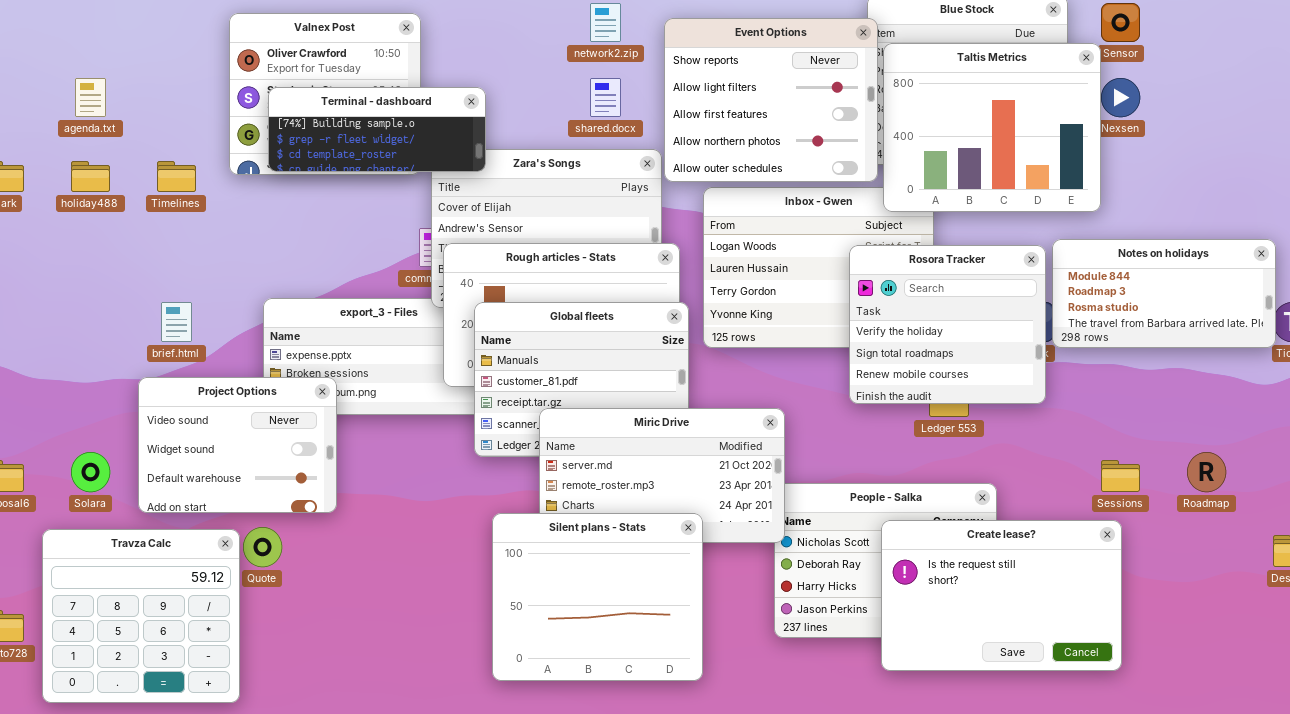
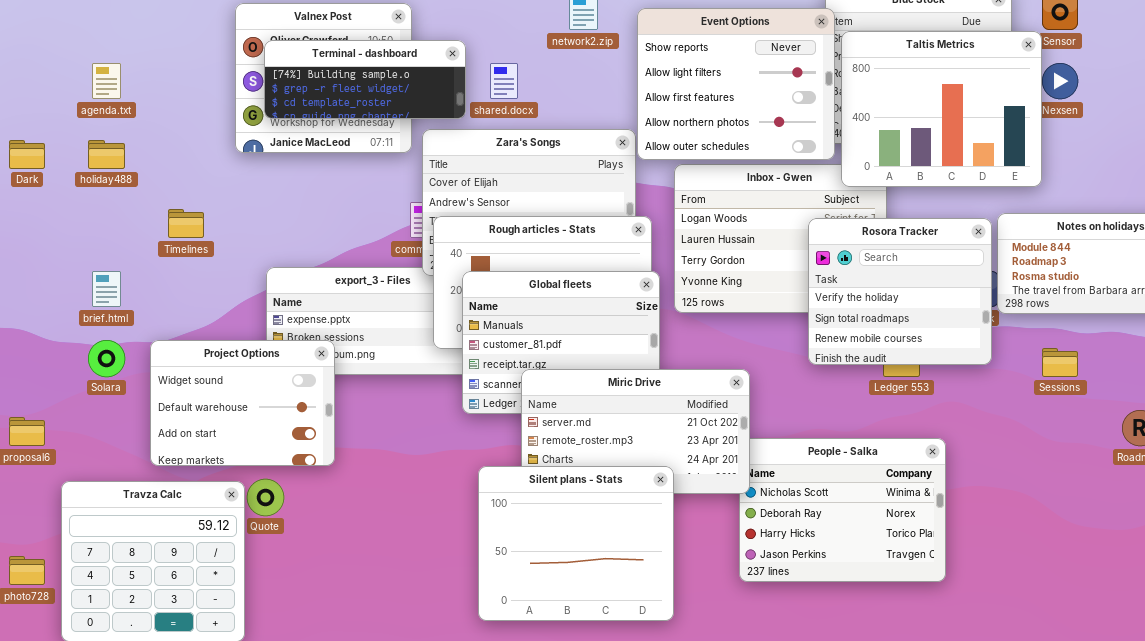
shared.docx: [590,78,621,117] -> [490,63,518,99], moved
Terminal - dashboard: [268,87,486,172] -> [264,40,466,119], moved
Timelines: [157,161,196,192] -> [168,209,204,238], moved
brief.html: [161,302,192,342] -> [92,271,121,307], moved
Project Options: [138,377,337,513] -> [150,340,335,466], scrolled down 1 row
Solara: [71,452,110,492] -> [88,340,125,377], moved
Sessions: [1101,460,1140,492] -> [1042,348,1078,377], moved
Create lease?: [881,520,1122,671] -> none, closed

